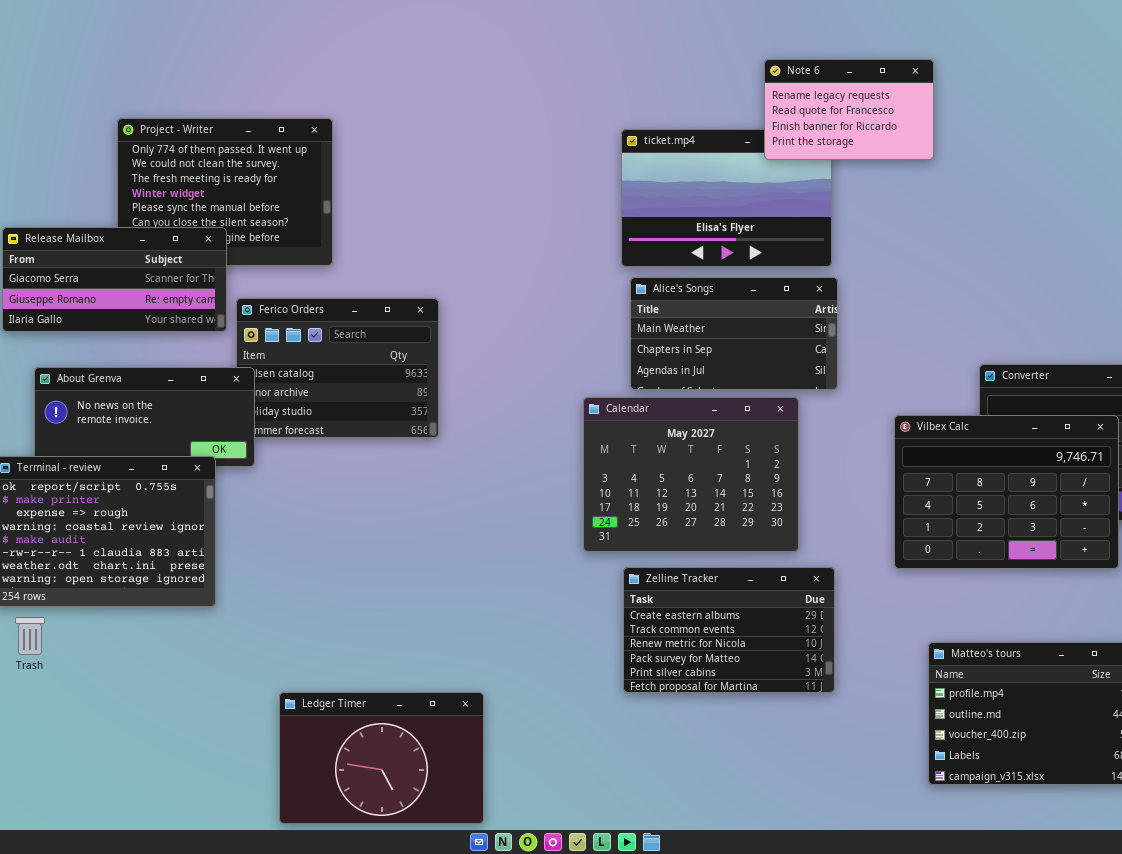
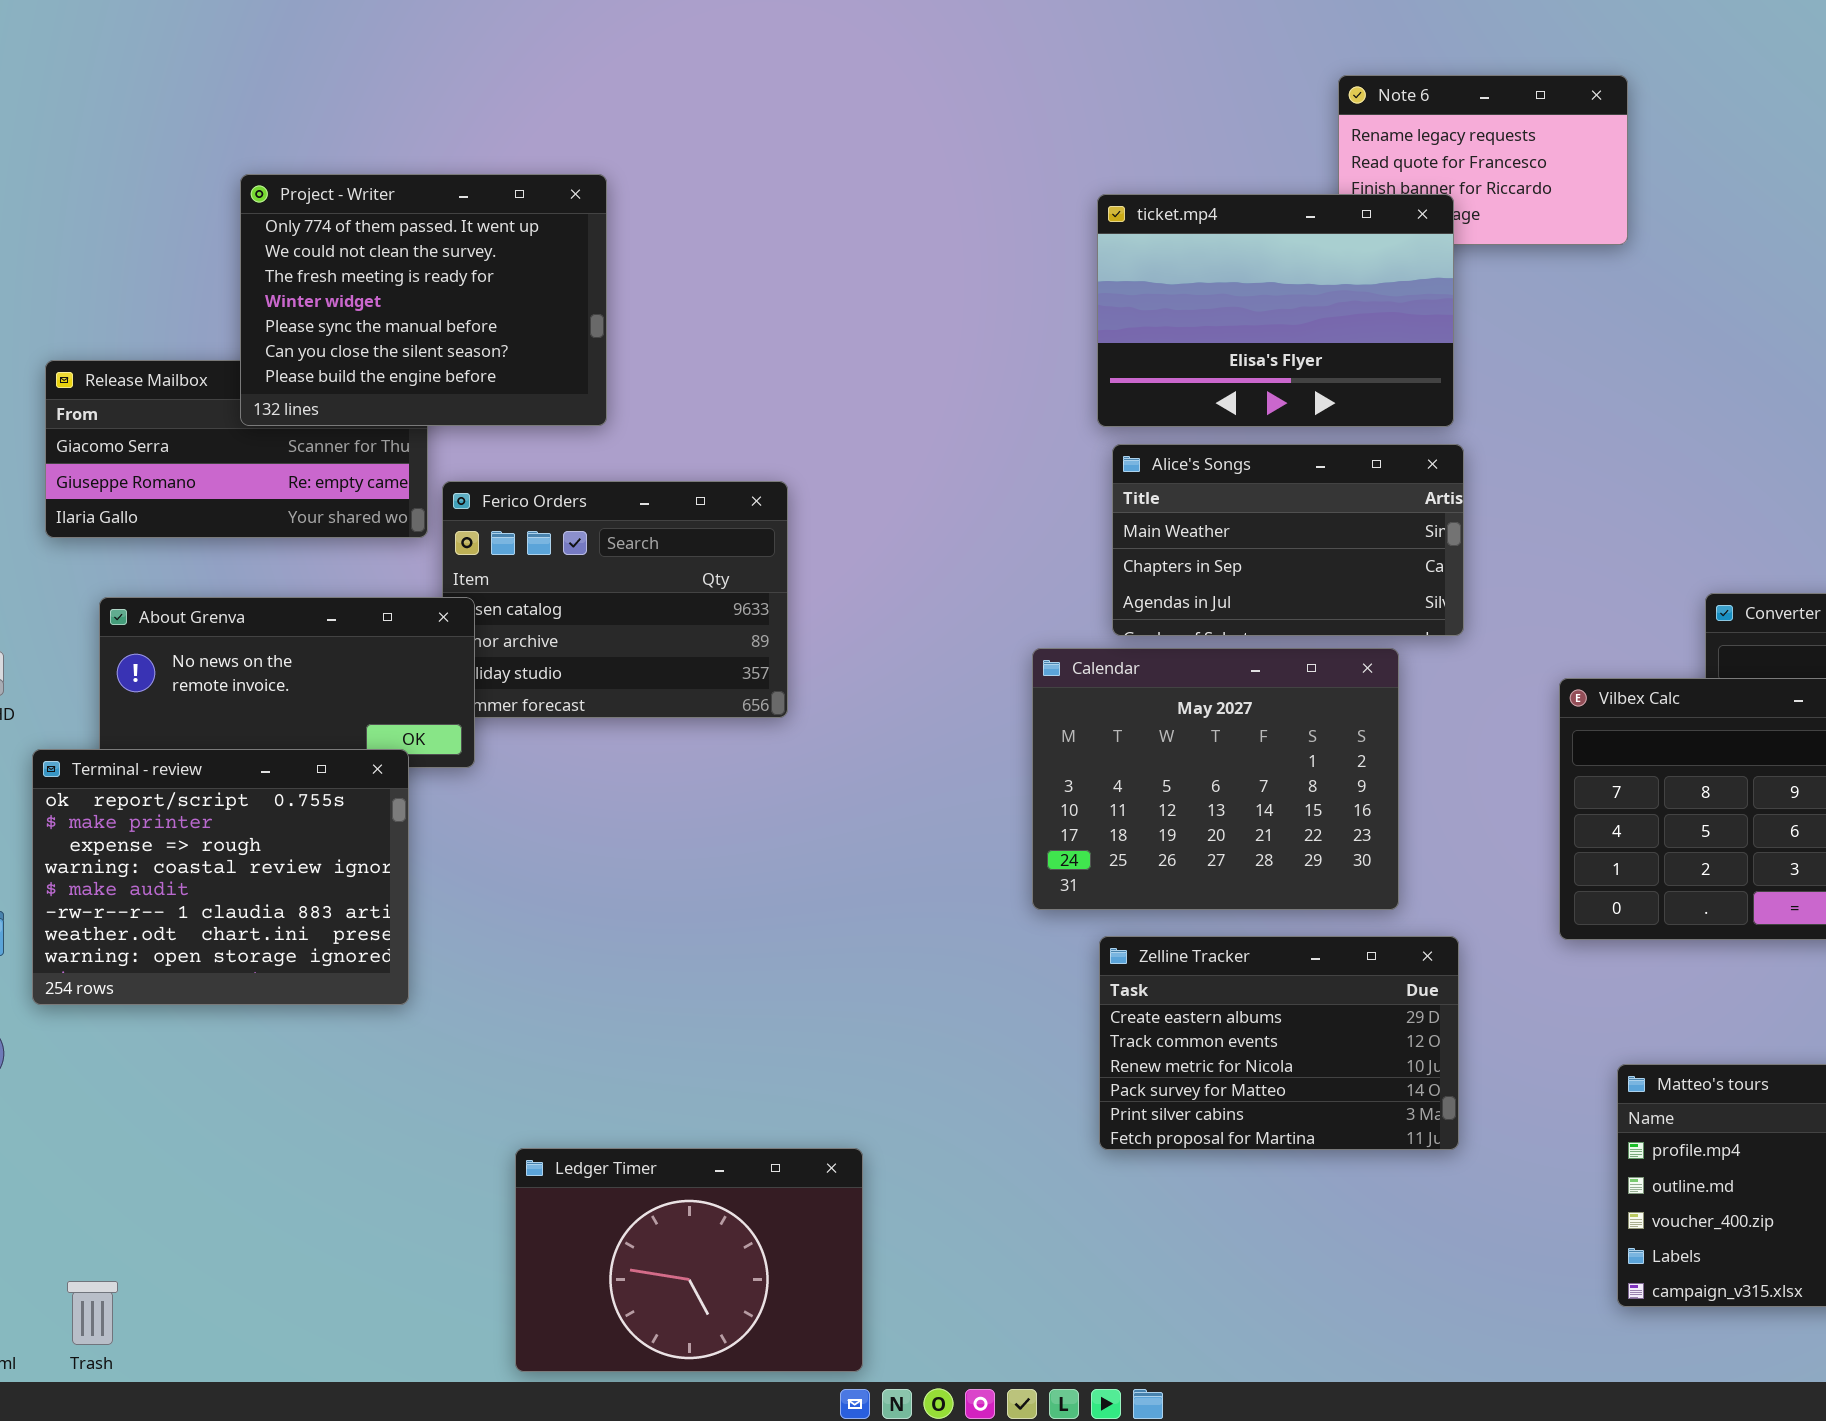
Project - Writer: [117,118,333,266] -> [240,174,607,426], raised
ticket.mp4: [621,129,832,267] -> [1097,194,1454,427], raised
Trash: [15,617,45,655] -> [67,1281,118,1345], moved

